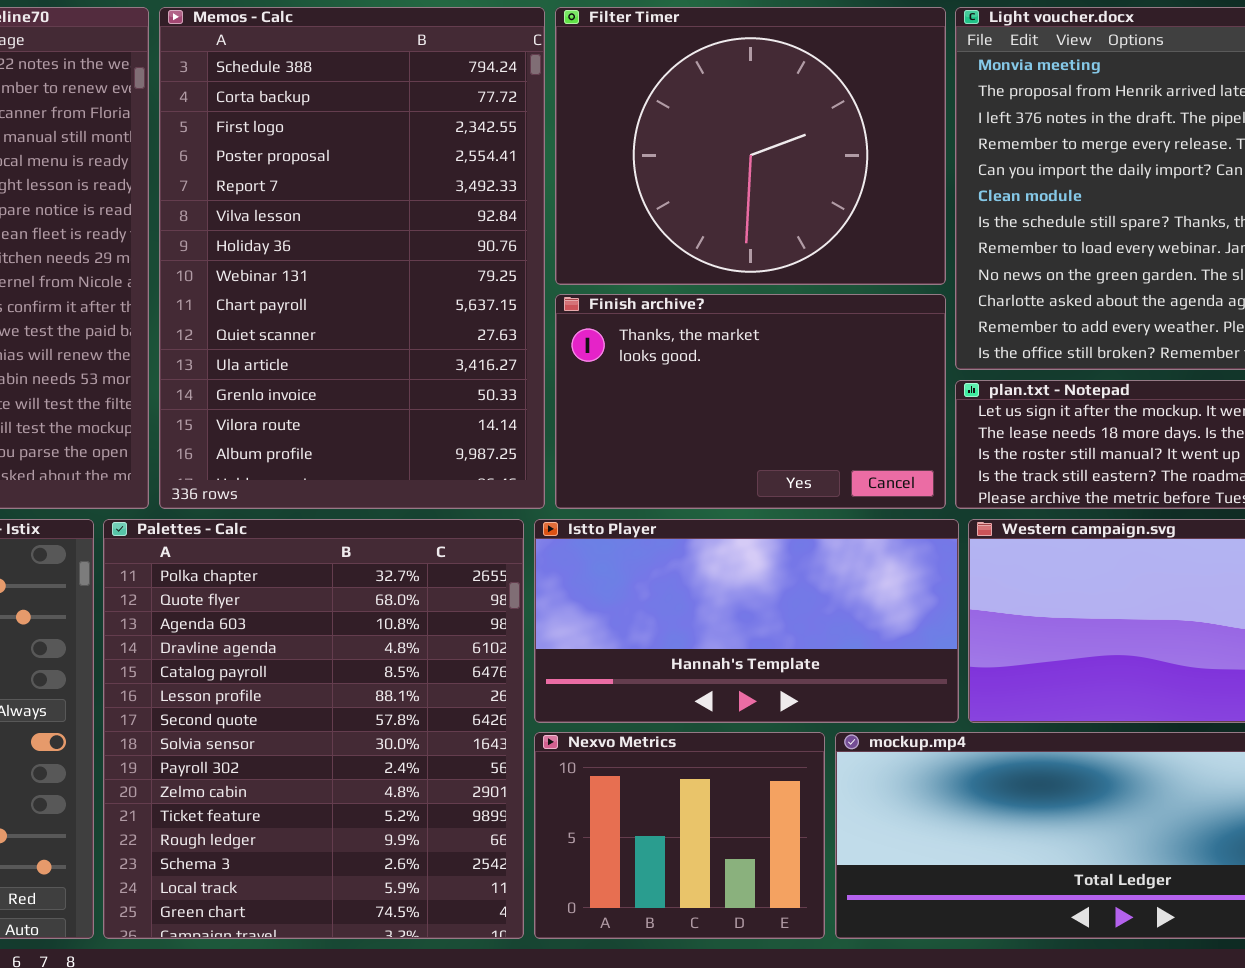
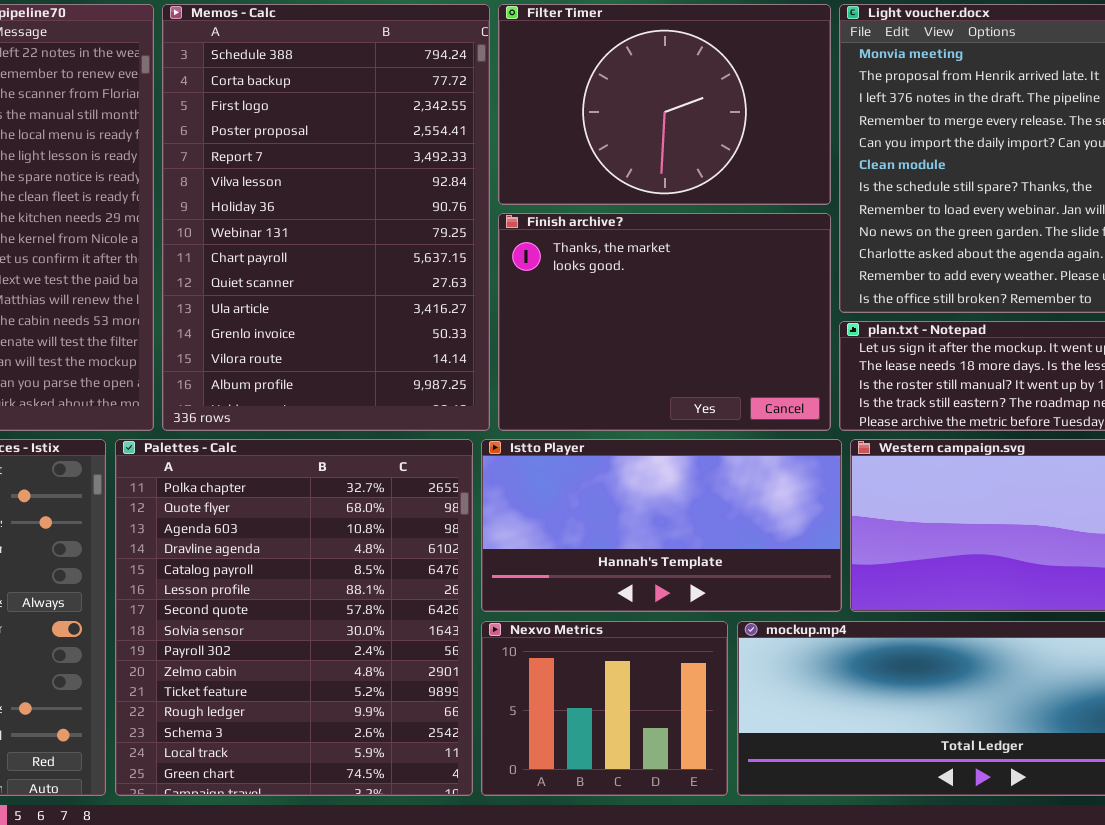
Filter Timer: [555,7,946,285] -> [498,4,831,205], resized
Finish archive?: [555,294,946,509] -> [498,213,831,431], resized

